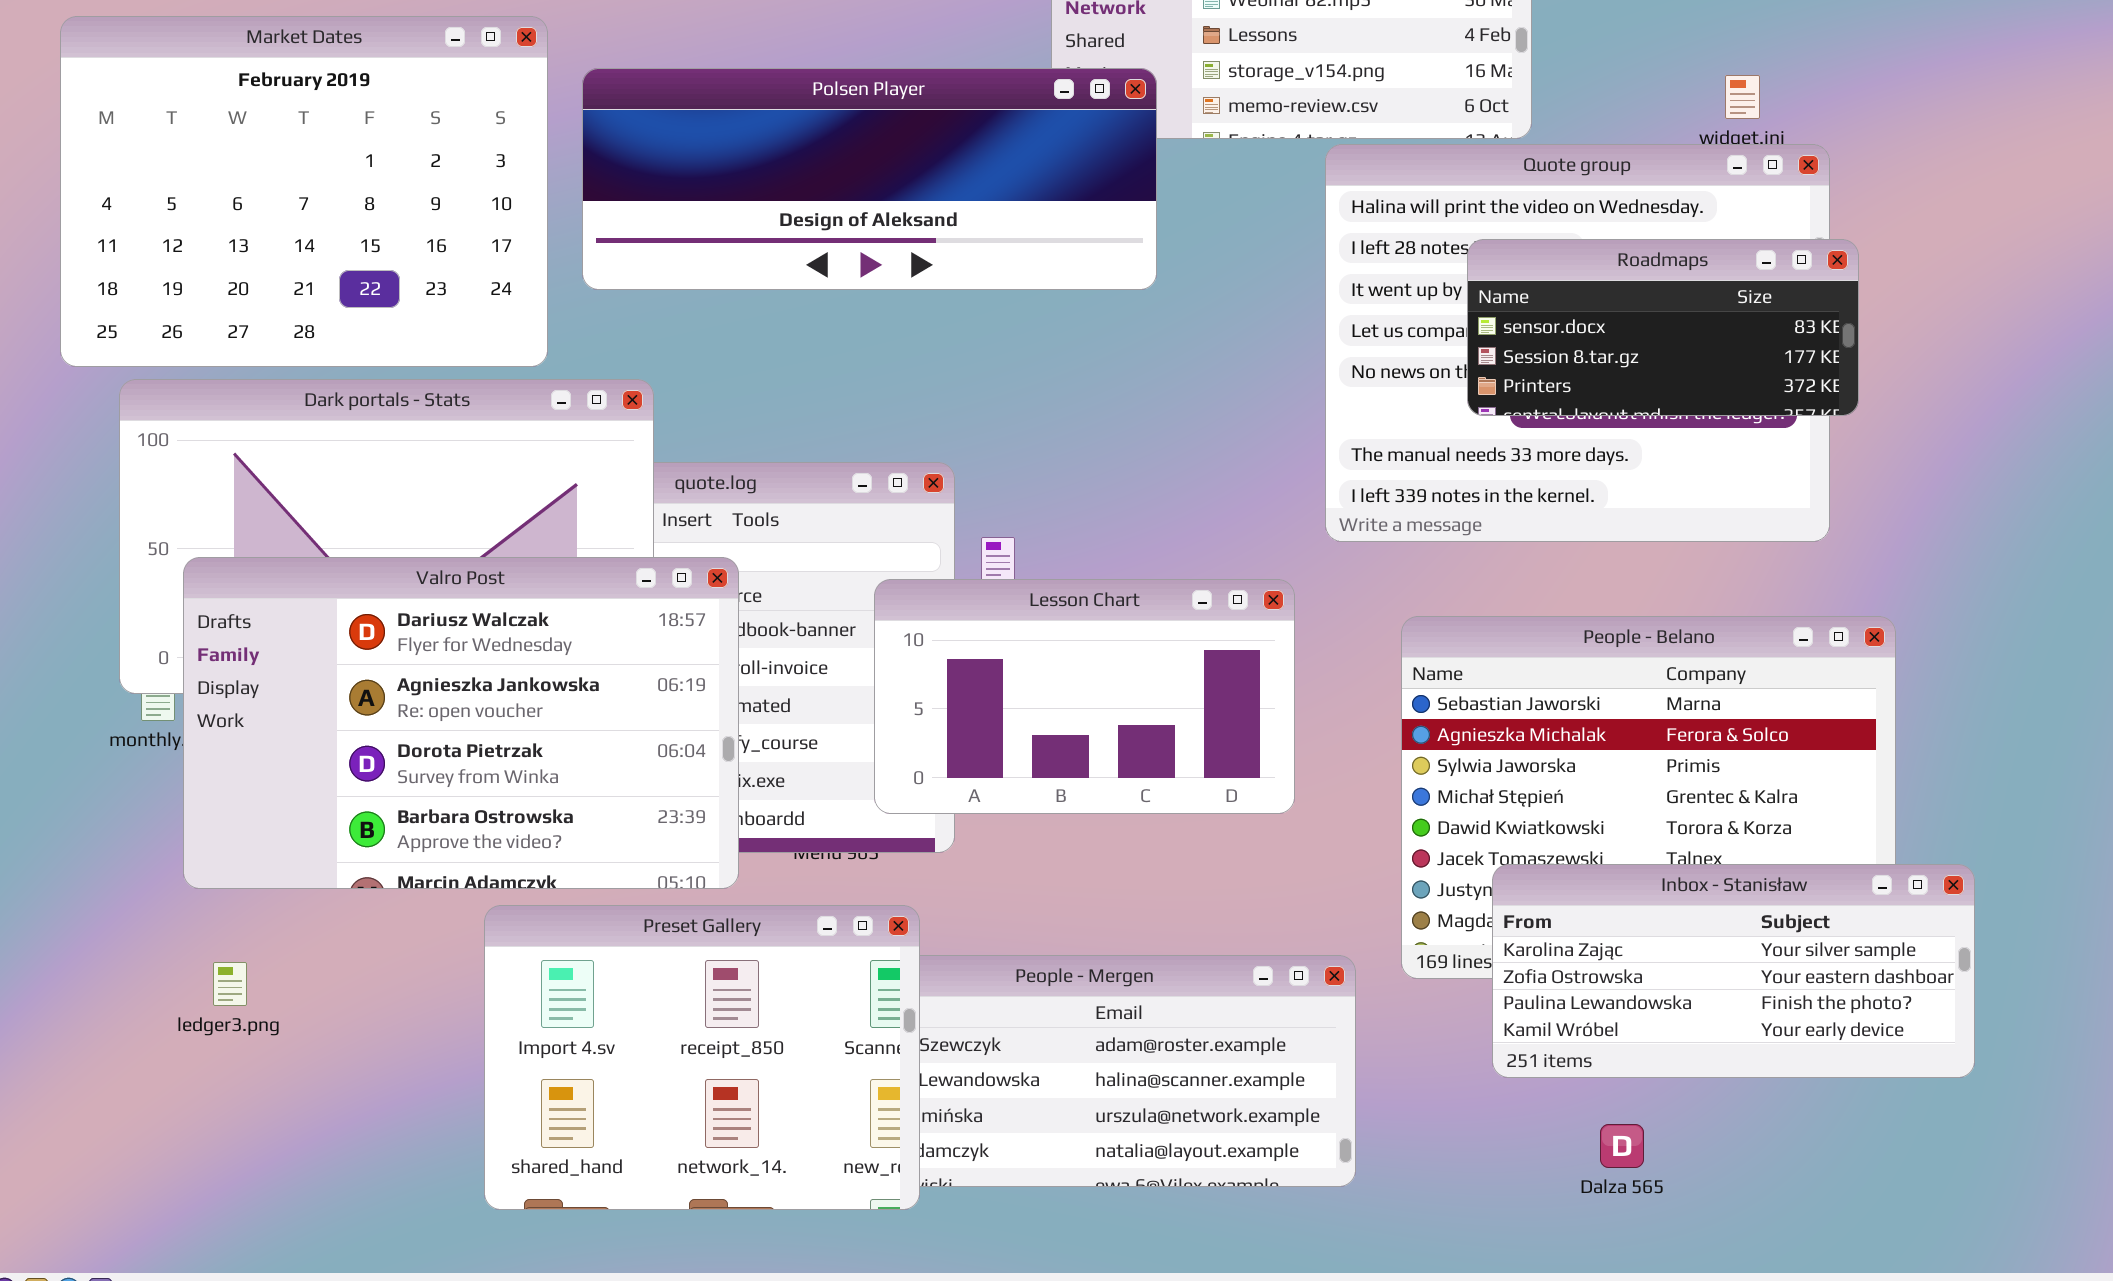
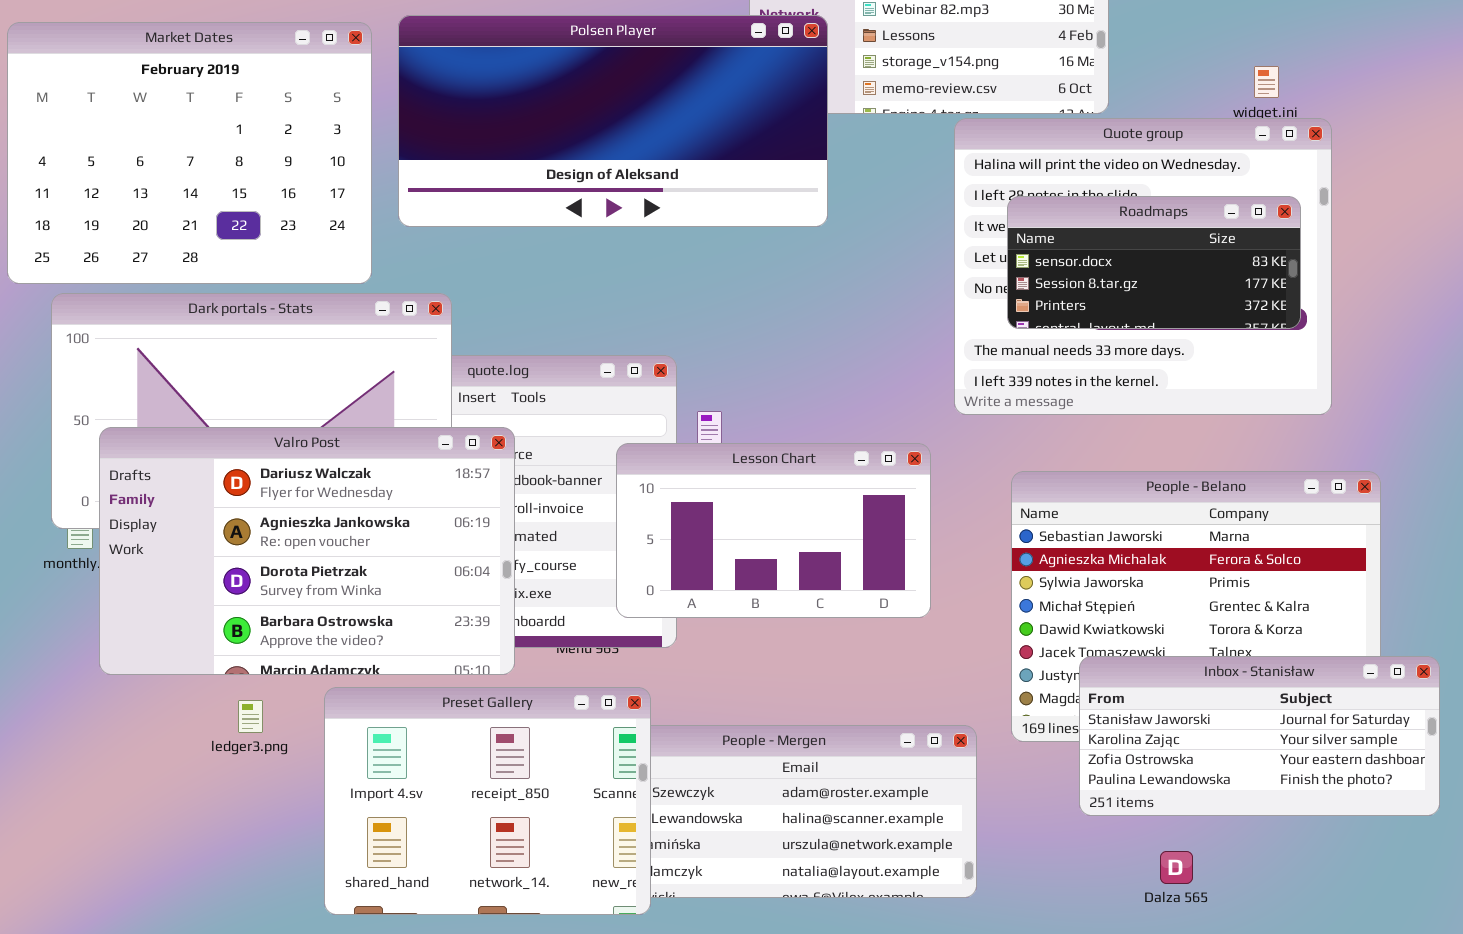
Polsen Player: [582,68,1157,290] -> [398,15,828,227], resized
Roadmaps: [1467,239,1859,416] -> [1007,196,1301,329], moved
Inbox - Stanisław: [1492,864,1975,1078] -> [1079,656,1440,816], scrolled up 1 row
ledger3.png: [213,962,247,1006] -> [238,700,263,733], moved

